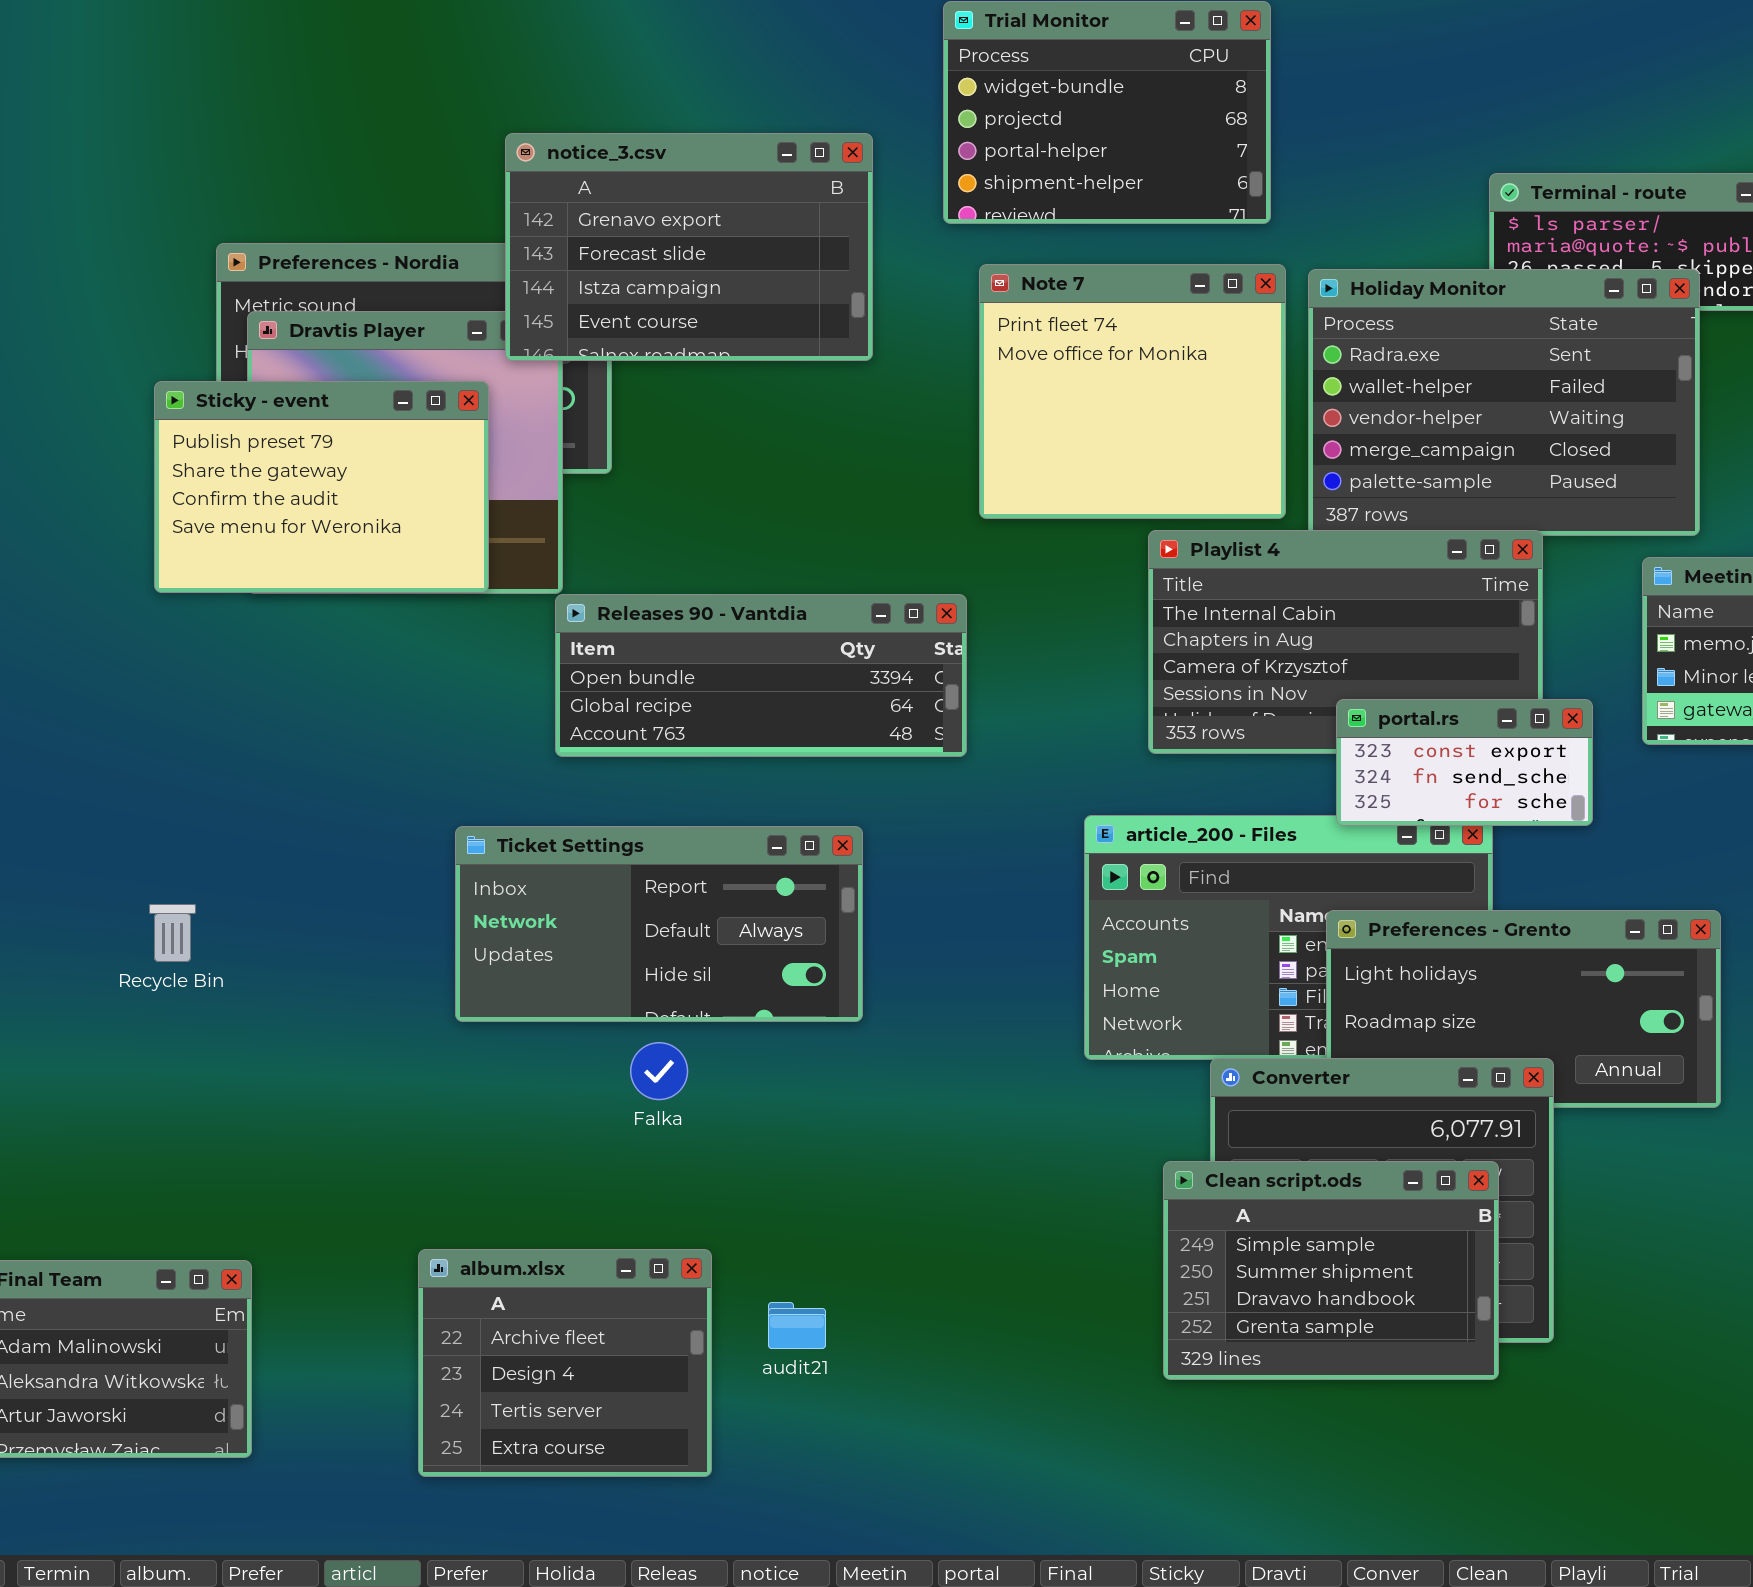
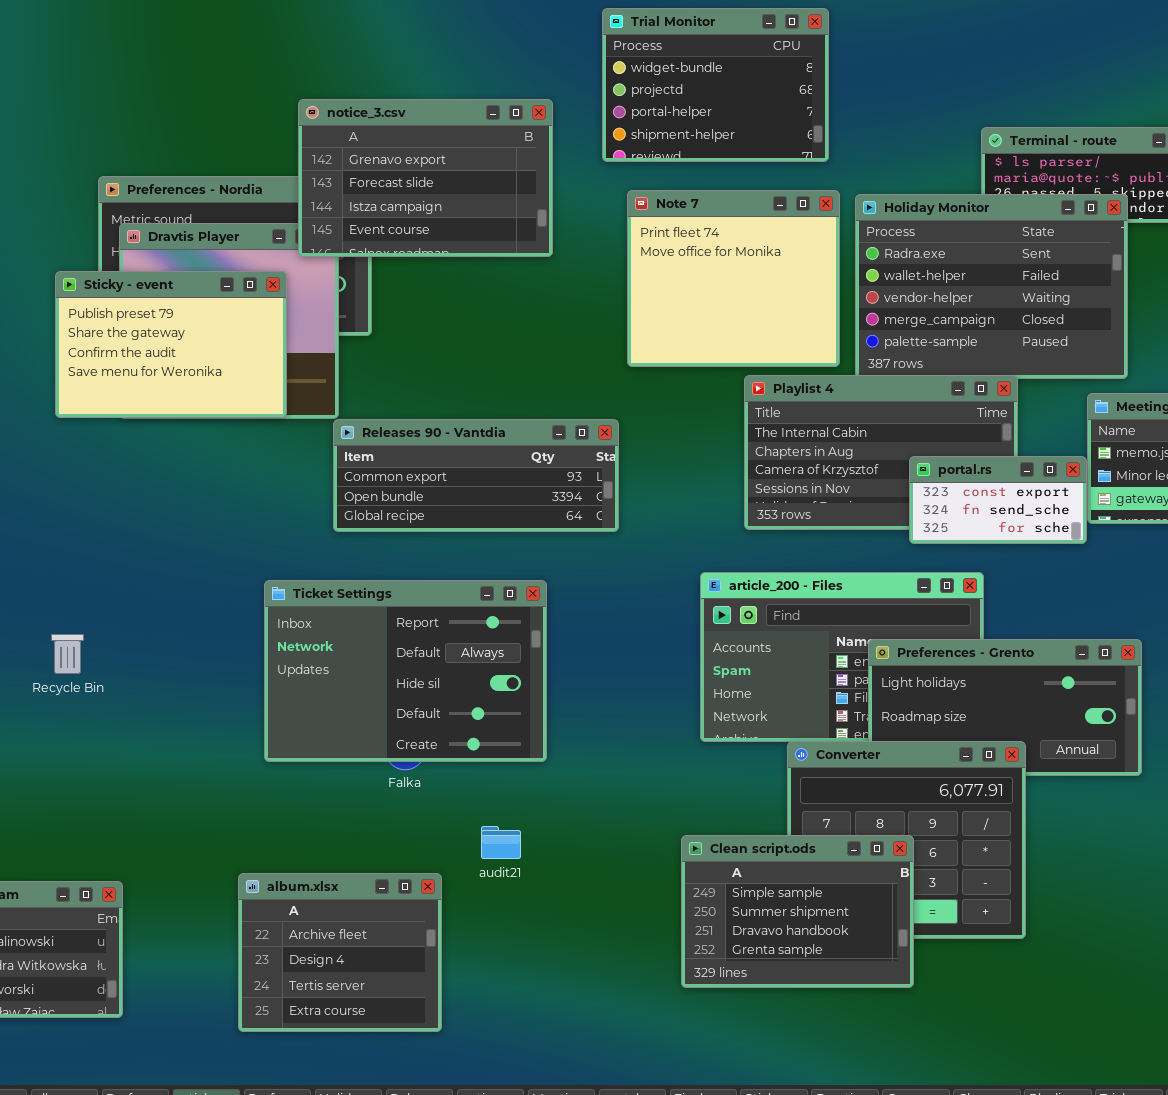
Releases 90 - Vantdia: [555,594,967,757] -> [333,419,619,532], scrolled up 1 row
portal.rs: [1336,699,1593,826] -> [909,456,1087,544], moved
Ticket Settings: [455,826,863,1022] -> [264,580,547,762], resized
Clean script.ods: [1163,1161,1499,1380] -> [681,835,914,988], moved
audit21: [768,1302,826,1349] -> [481,826,521,859], moved

